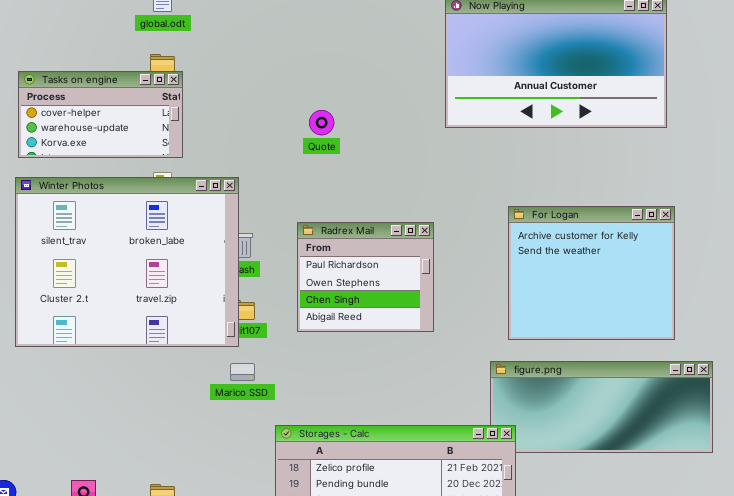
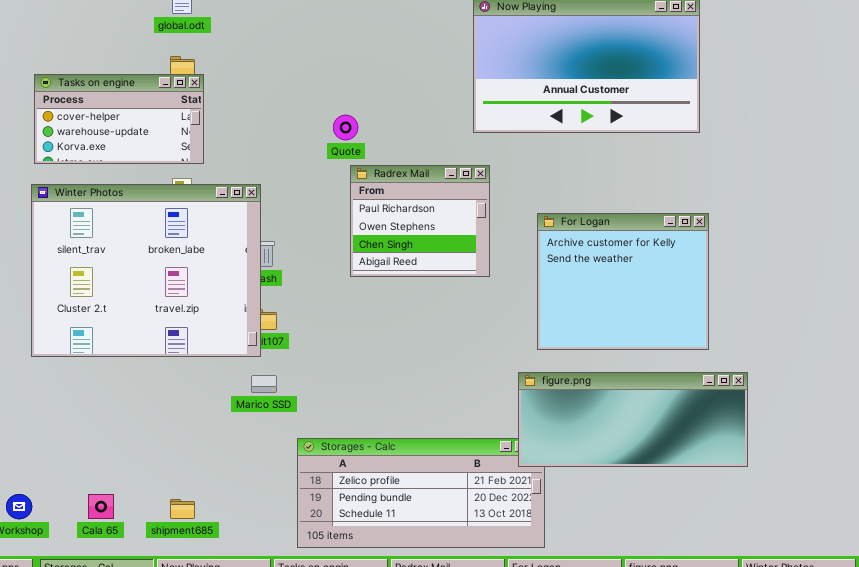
Radrex Mail: [297,222,434,332] -> [350,165,490,277], moved
figure.png: [490,361,713,453] -> [518,372,748,467], raised

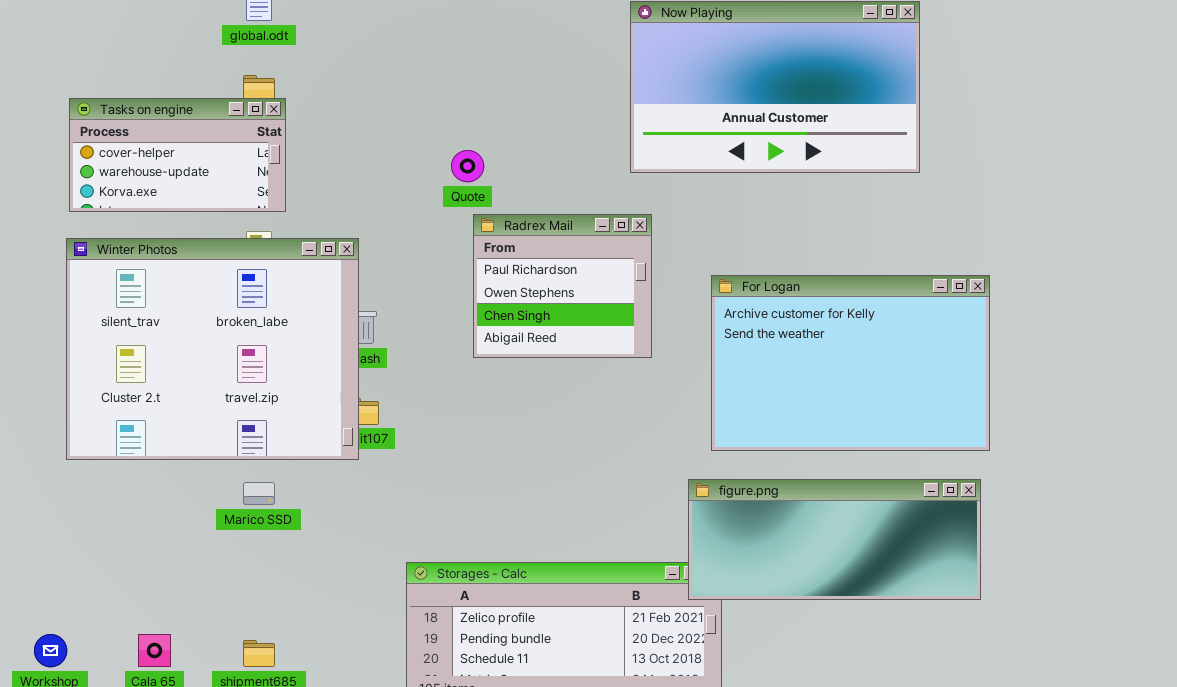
For Logan: [537,213,709,350] -> [711,275,990,451], resized
Marico SSD: [251,375,277,393] -> [243,482,275,505], moved

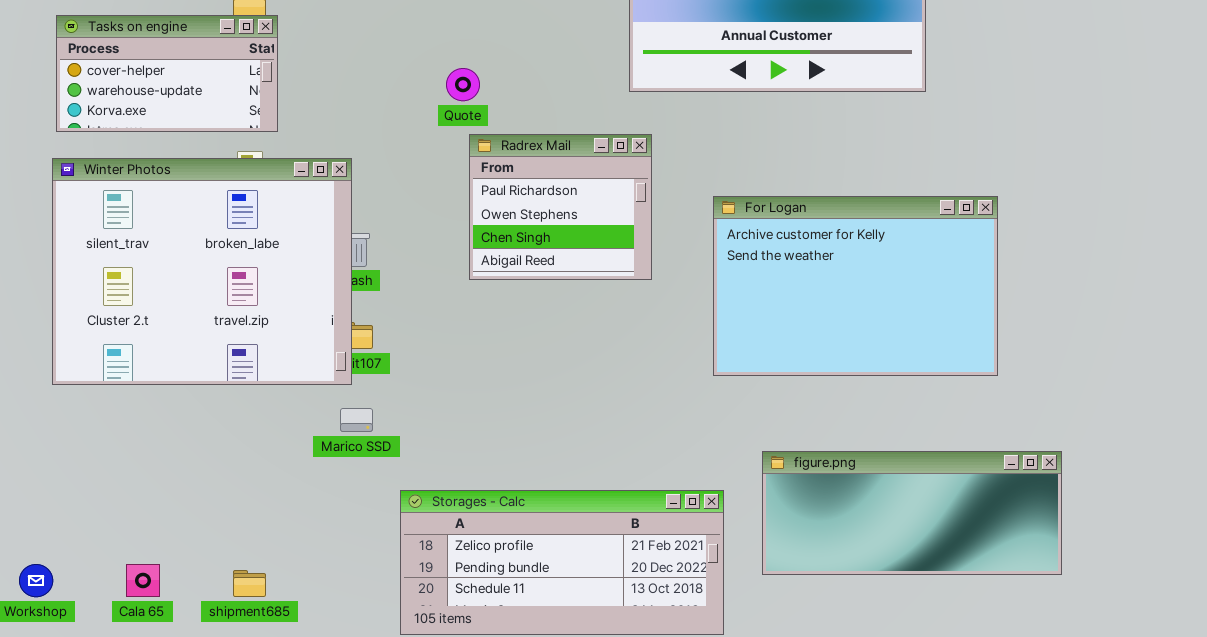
figure.png: [688,479,981,600] -> [762,451,1062,575], moved
Marico SSD: [243,482,275,505] -> [340,408,373,432], moved

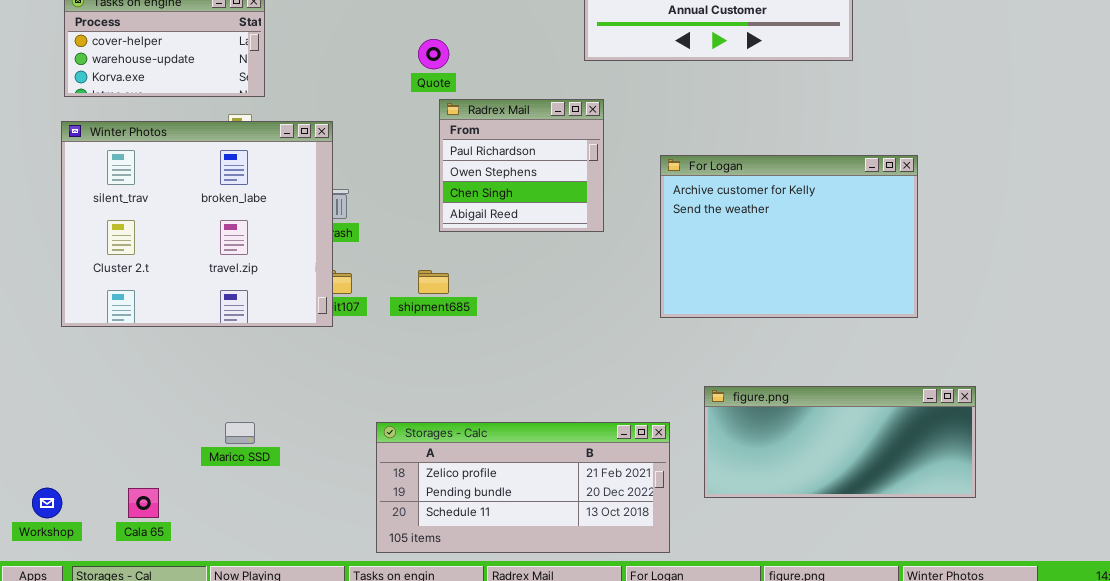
Marico SSD: [340,408,373,432] -> [225,422,255,444], moved
shipment685: [233,570,266,597] -> [418,270,449,294], moved

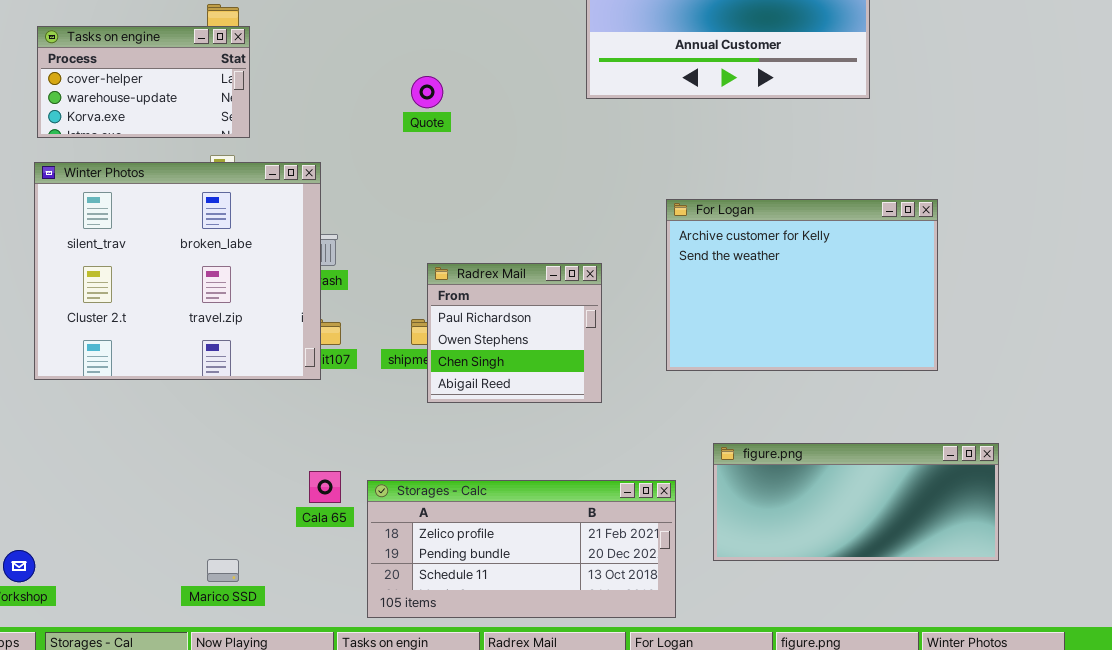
Radrex Mail: [439,99,604,232] -> [427,263,602,403], moved
Marico SSD: [225,422,255,444] -> [207,559,239,582], moved
Cala 65: [128,488,159,518] -> [309,471,341,503], moved

